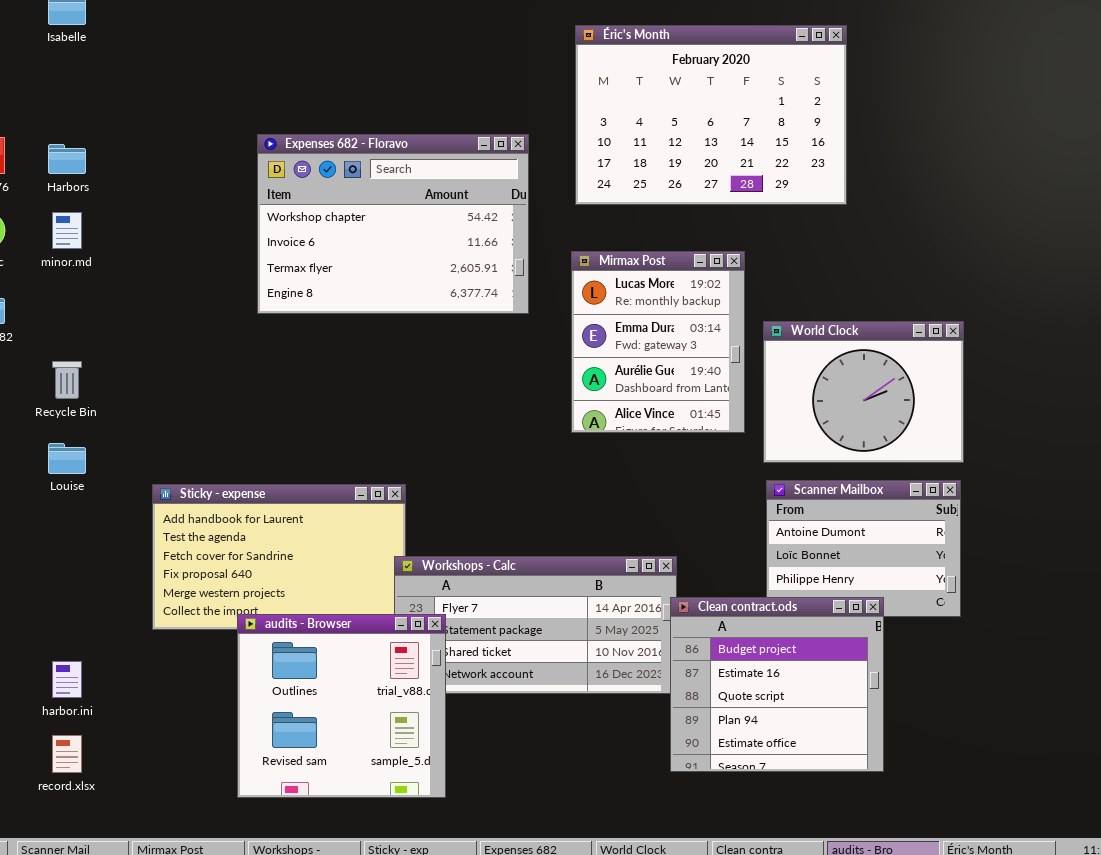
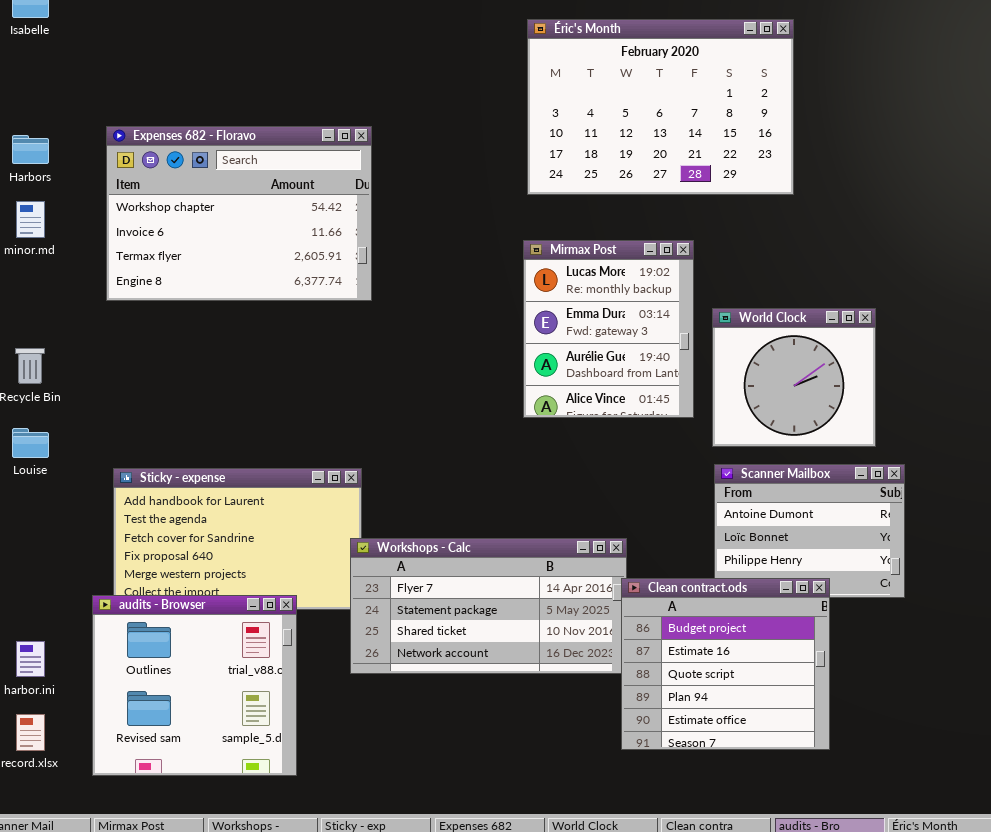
Expenses 682 - Floravo: [257,134,529,314] -> [106,126,372,301], moved
World Clock: [763,321,964,463] -> [712,308,876,447], resized
audits - Browser: [237,614,446,798] -> [92,595,297,776], moved

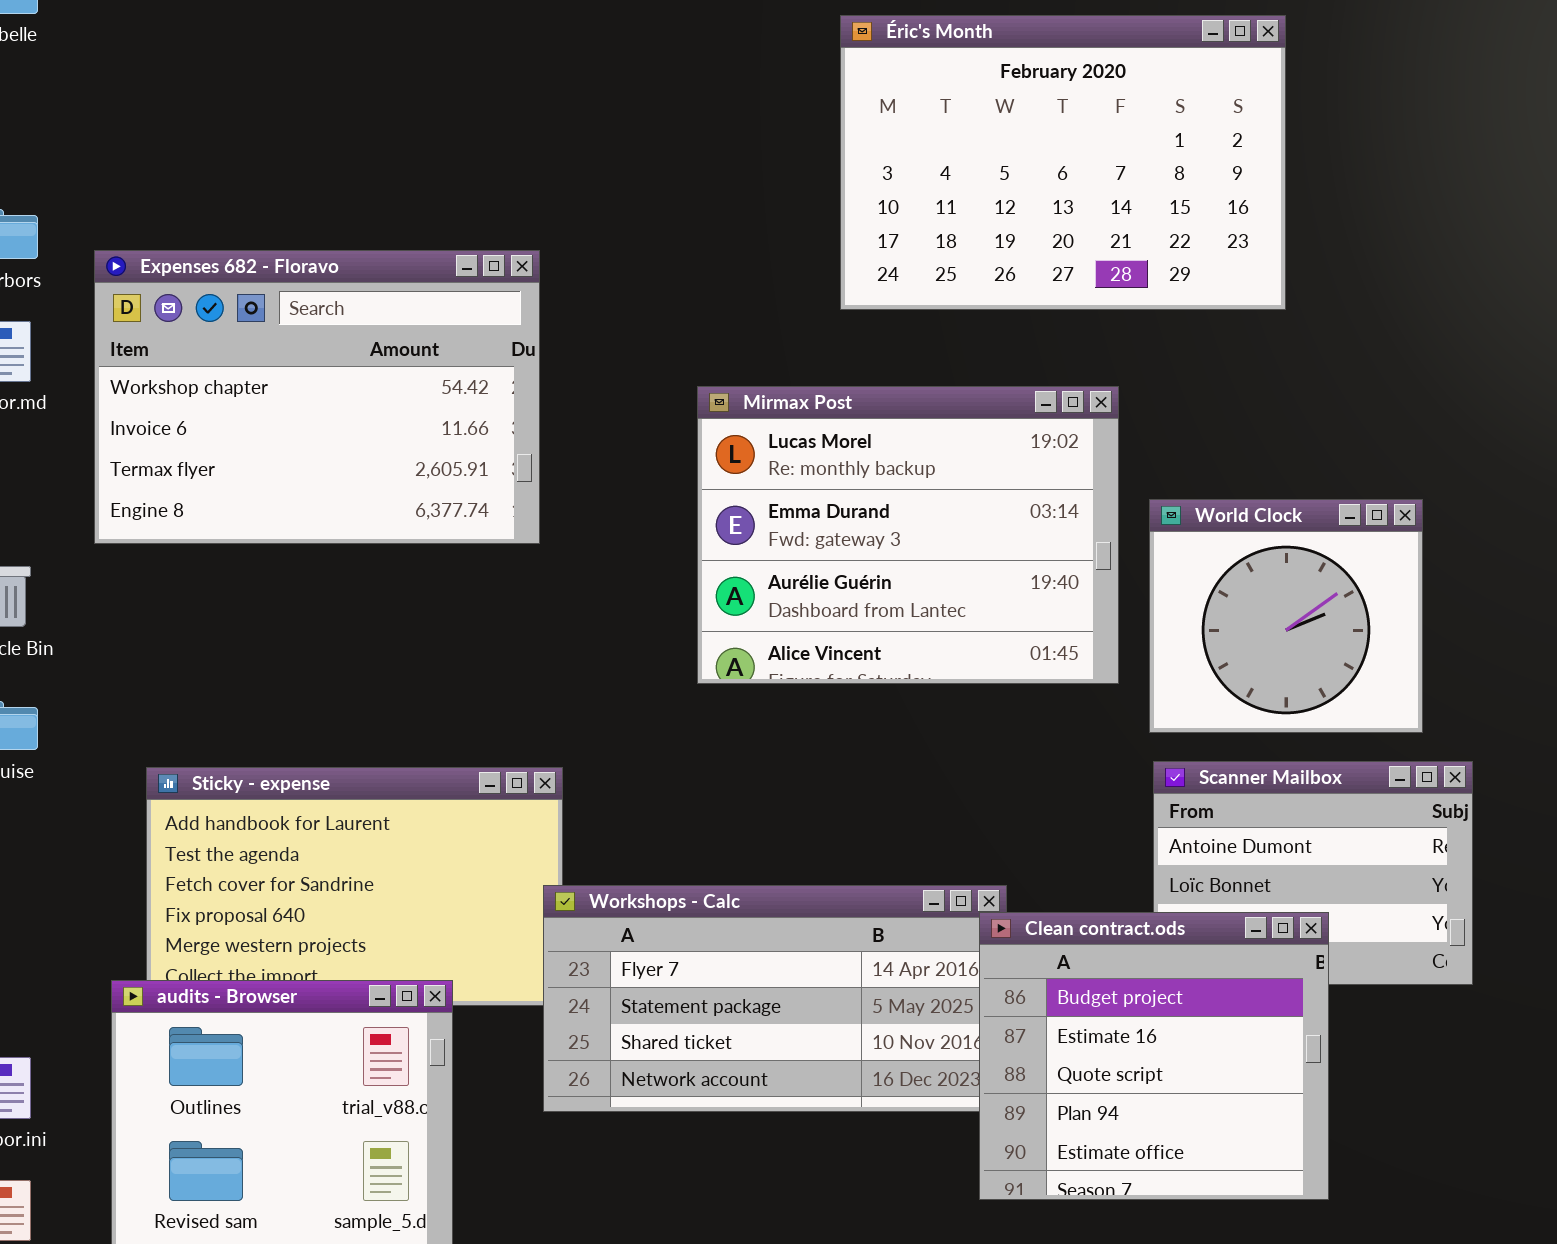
Expenses 682 - Floravo: [106,126,372,301] -> [94,250,540,544], moved
Mirmax Post: [523,240,694,418] -> [697,386,1119,684], resized
Clean contract.ods: [621,578,830,750] -> [979,912,1329,1200], moved

